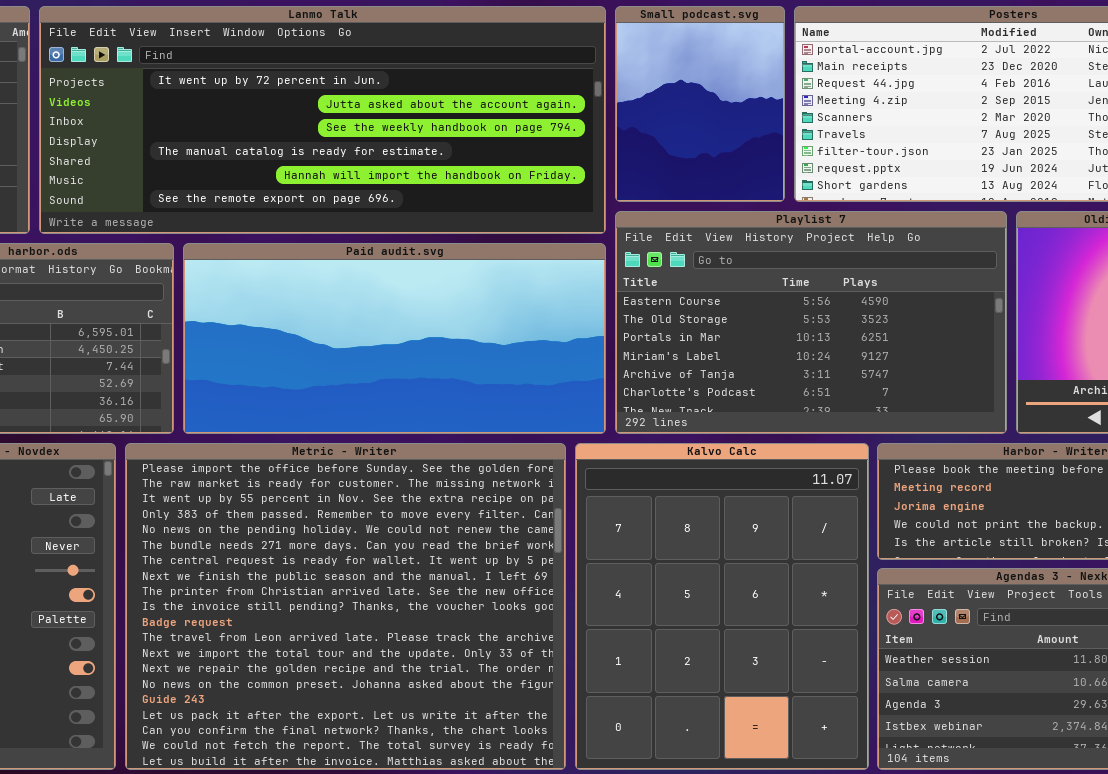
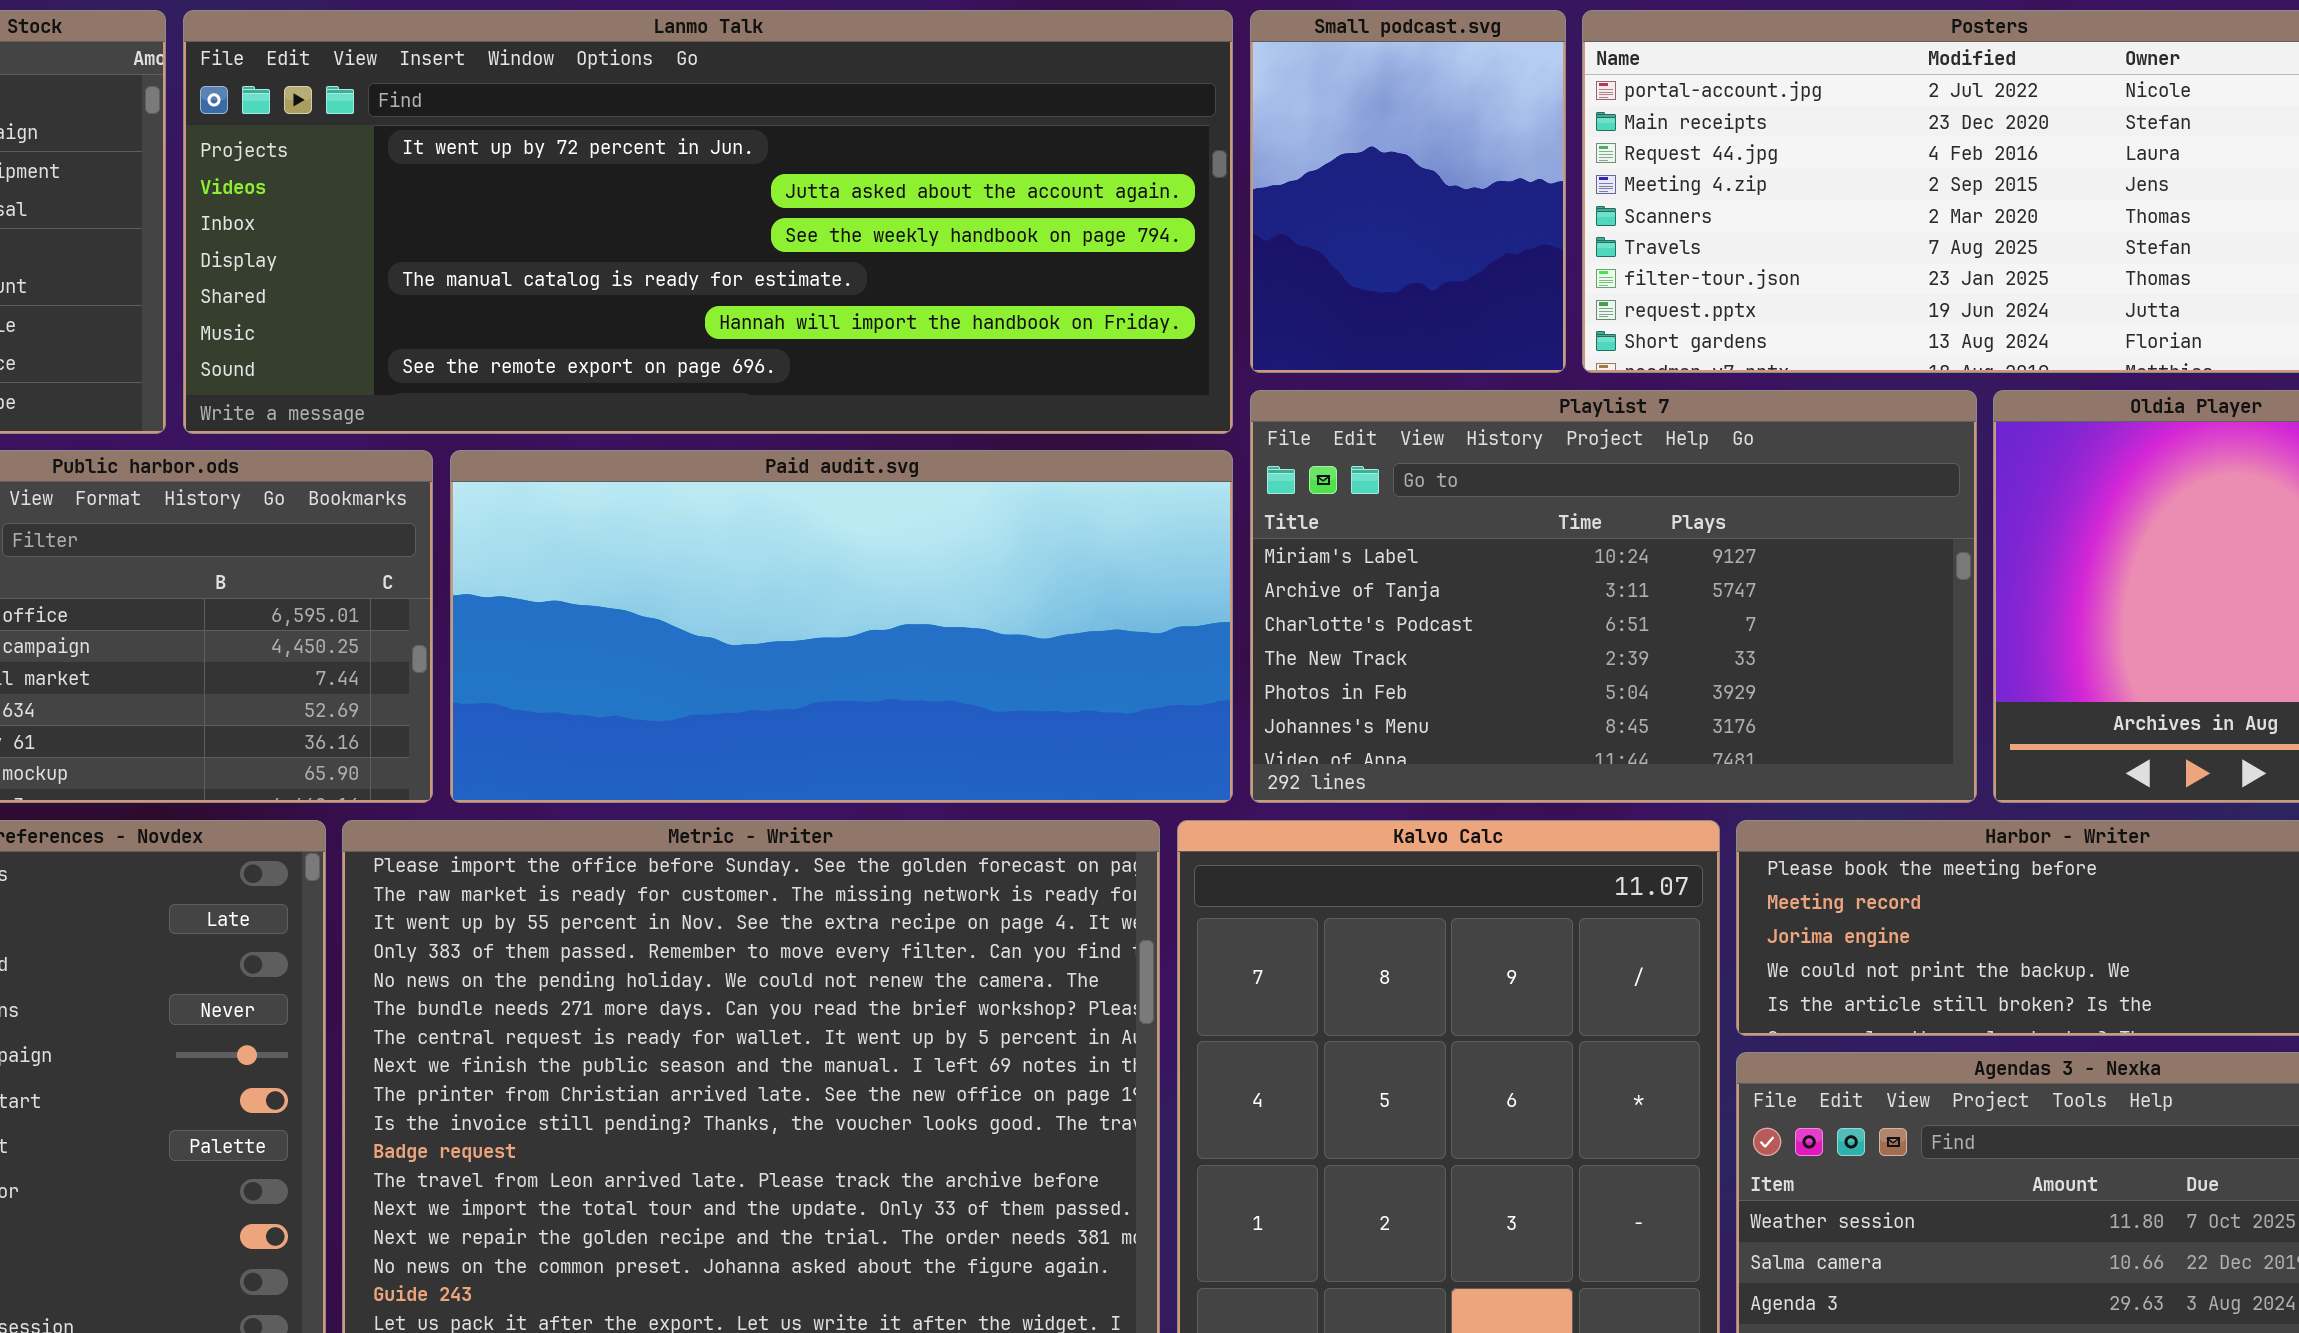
Playlist 7: [615,211,1007,434] -> [1250,390,1977,803], scrolled down 3 rows

